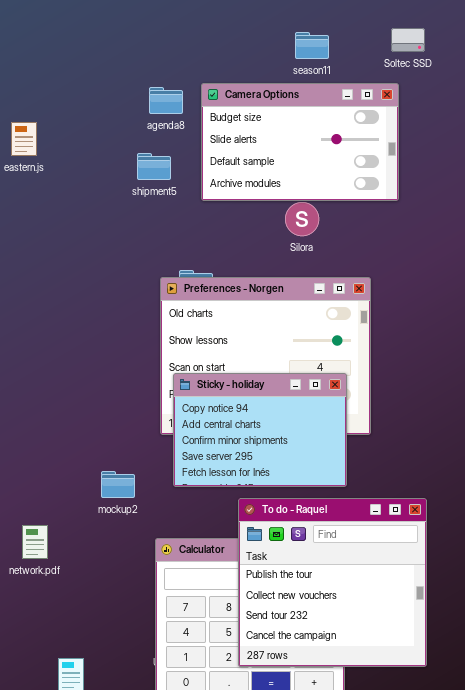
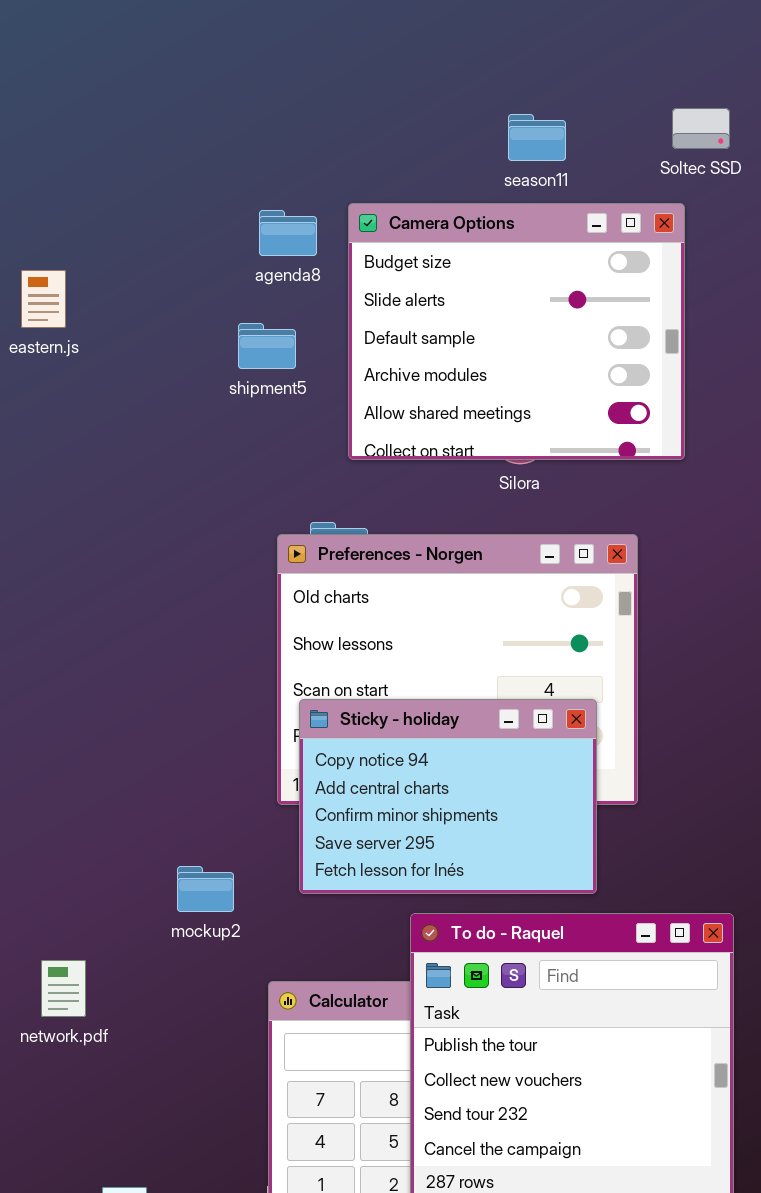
Camera Options: [201,83,399,201] -> [348,203,685,460], resized

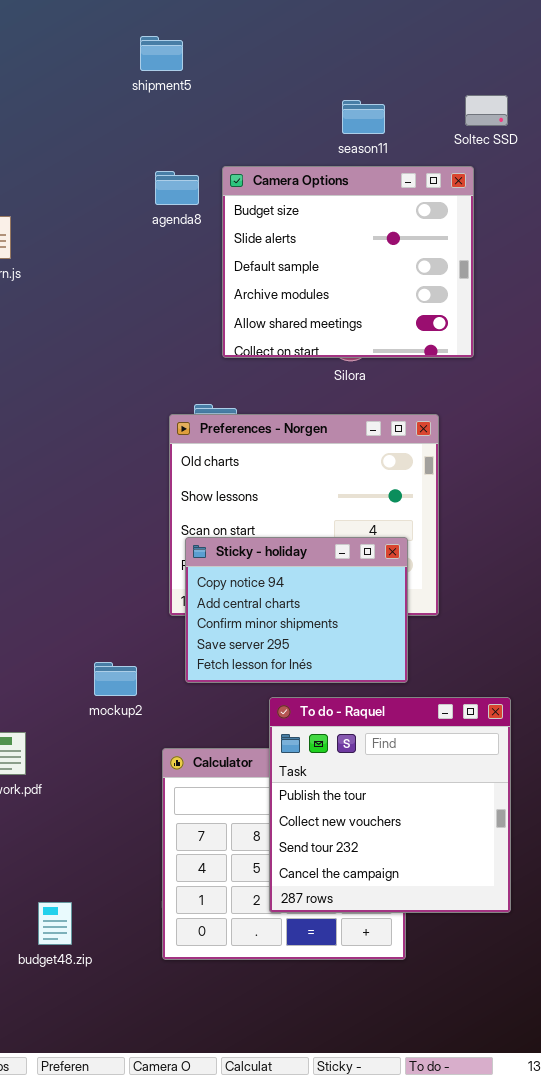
shipment5: [238,323,296,369] -> [140,36,183,71], moved

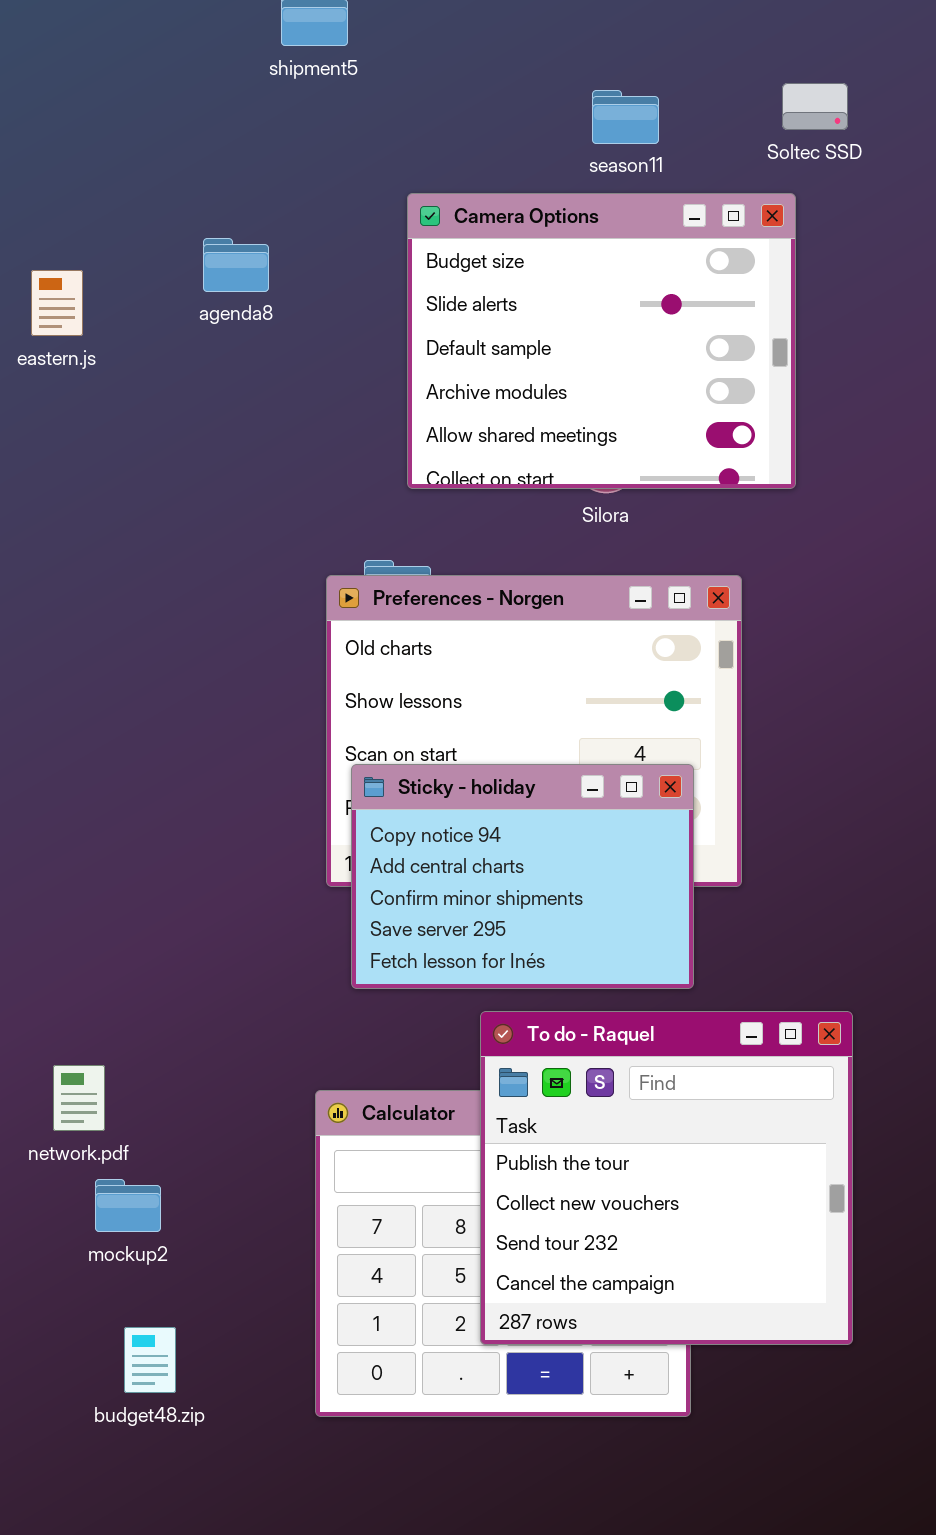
agenda8: [155,171,199,205] -> [203,238,269,292], moved
mockup2: [94,662,137,696] -> [95,1179,161,1232], moved

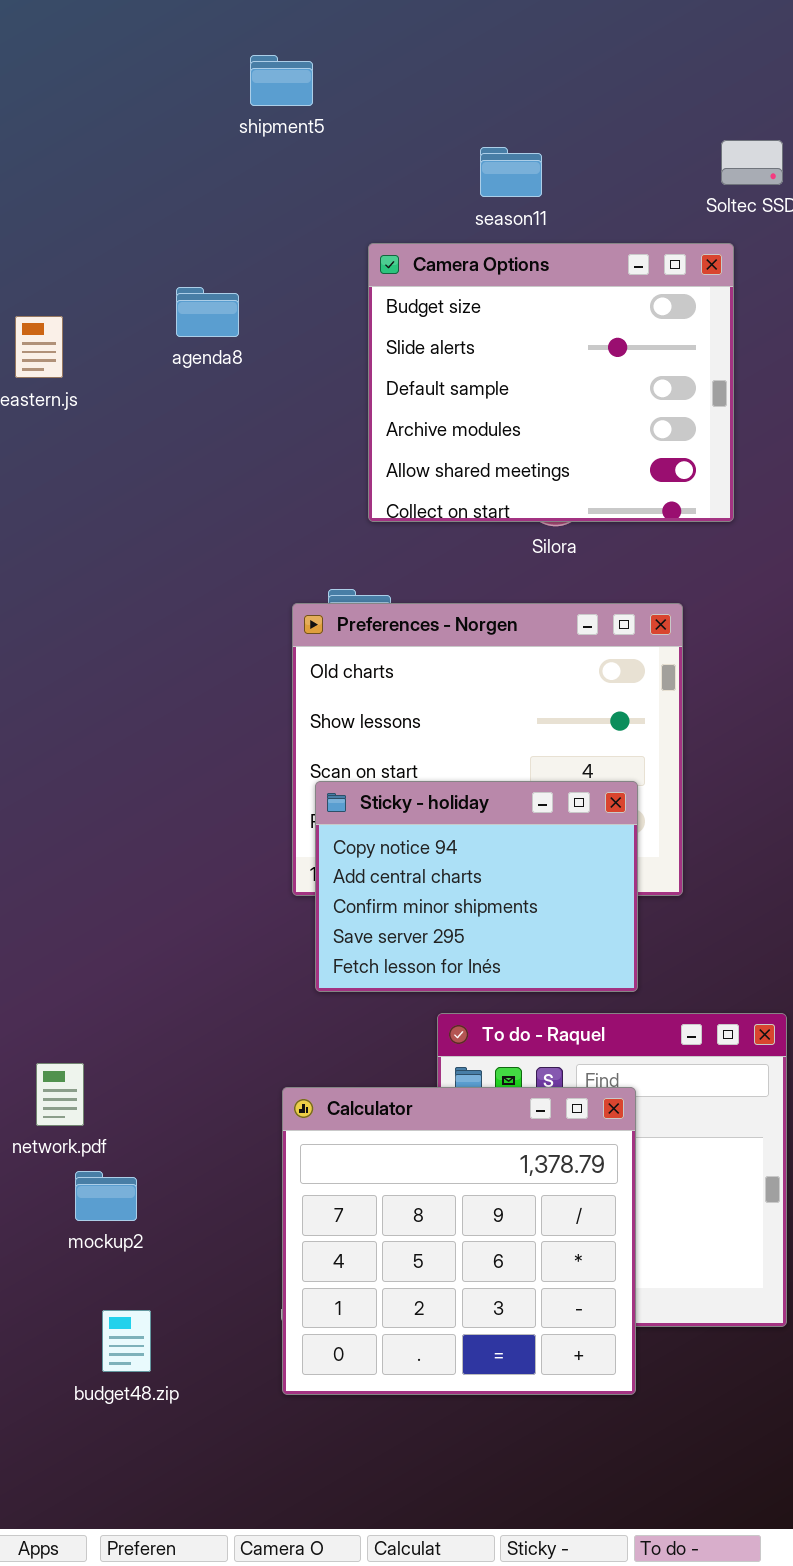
season11: [592,90,659,144] -> [480,147,542,197], moved
Calculator: [315,1090,691,1417] -> [282,1087,636,1395], raised

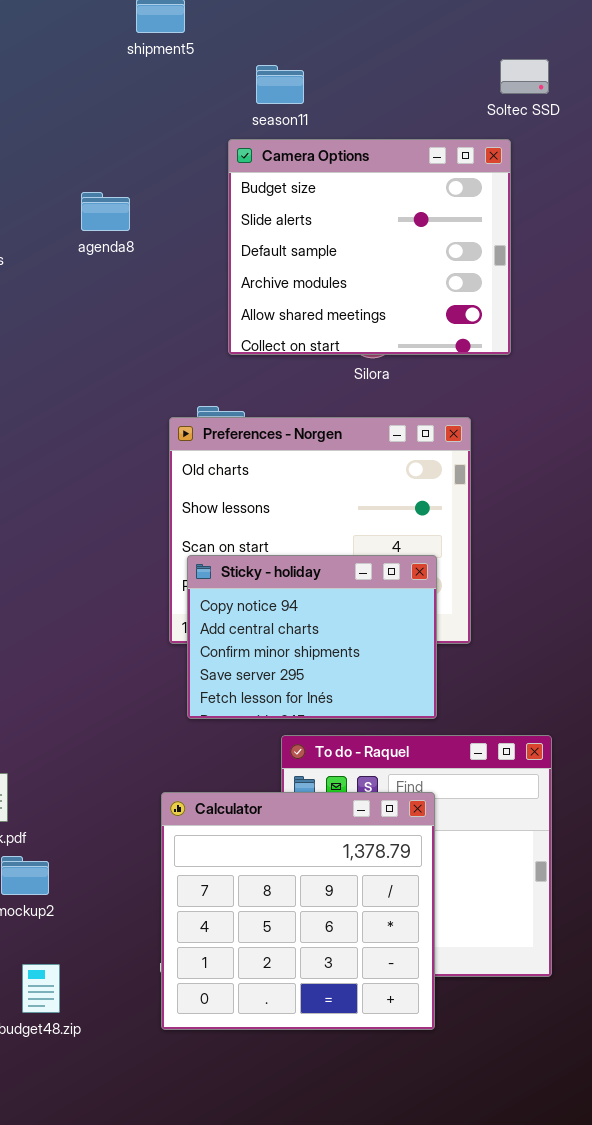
season11: [480,147,542,197] -> [256,65,304,104], moved
agenda8: [176,287,239,337] -> [81,192,130,231], moved

